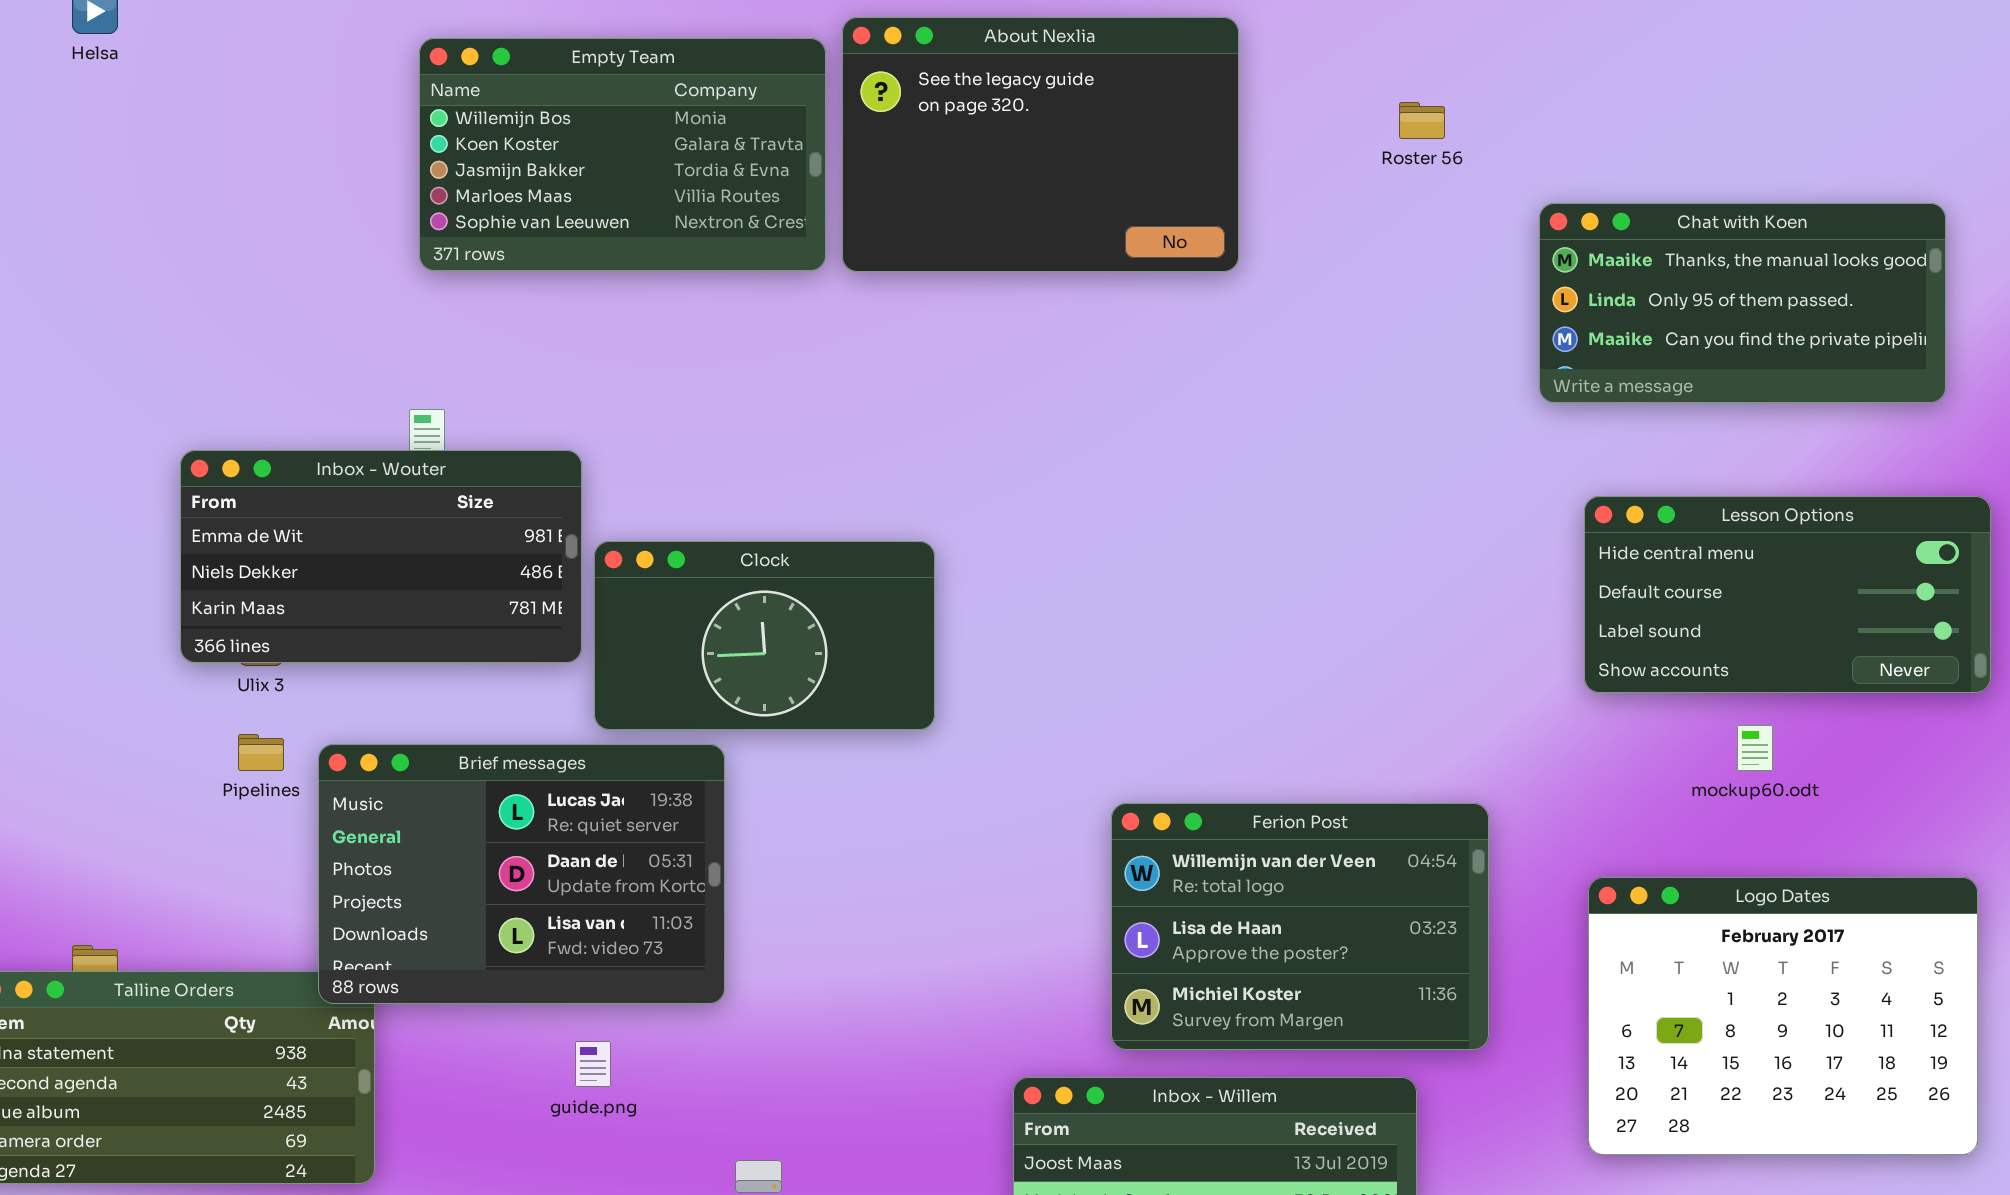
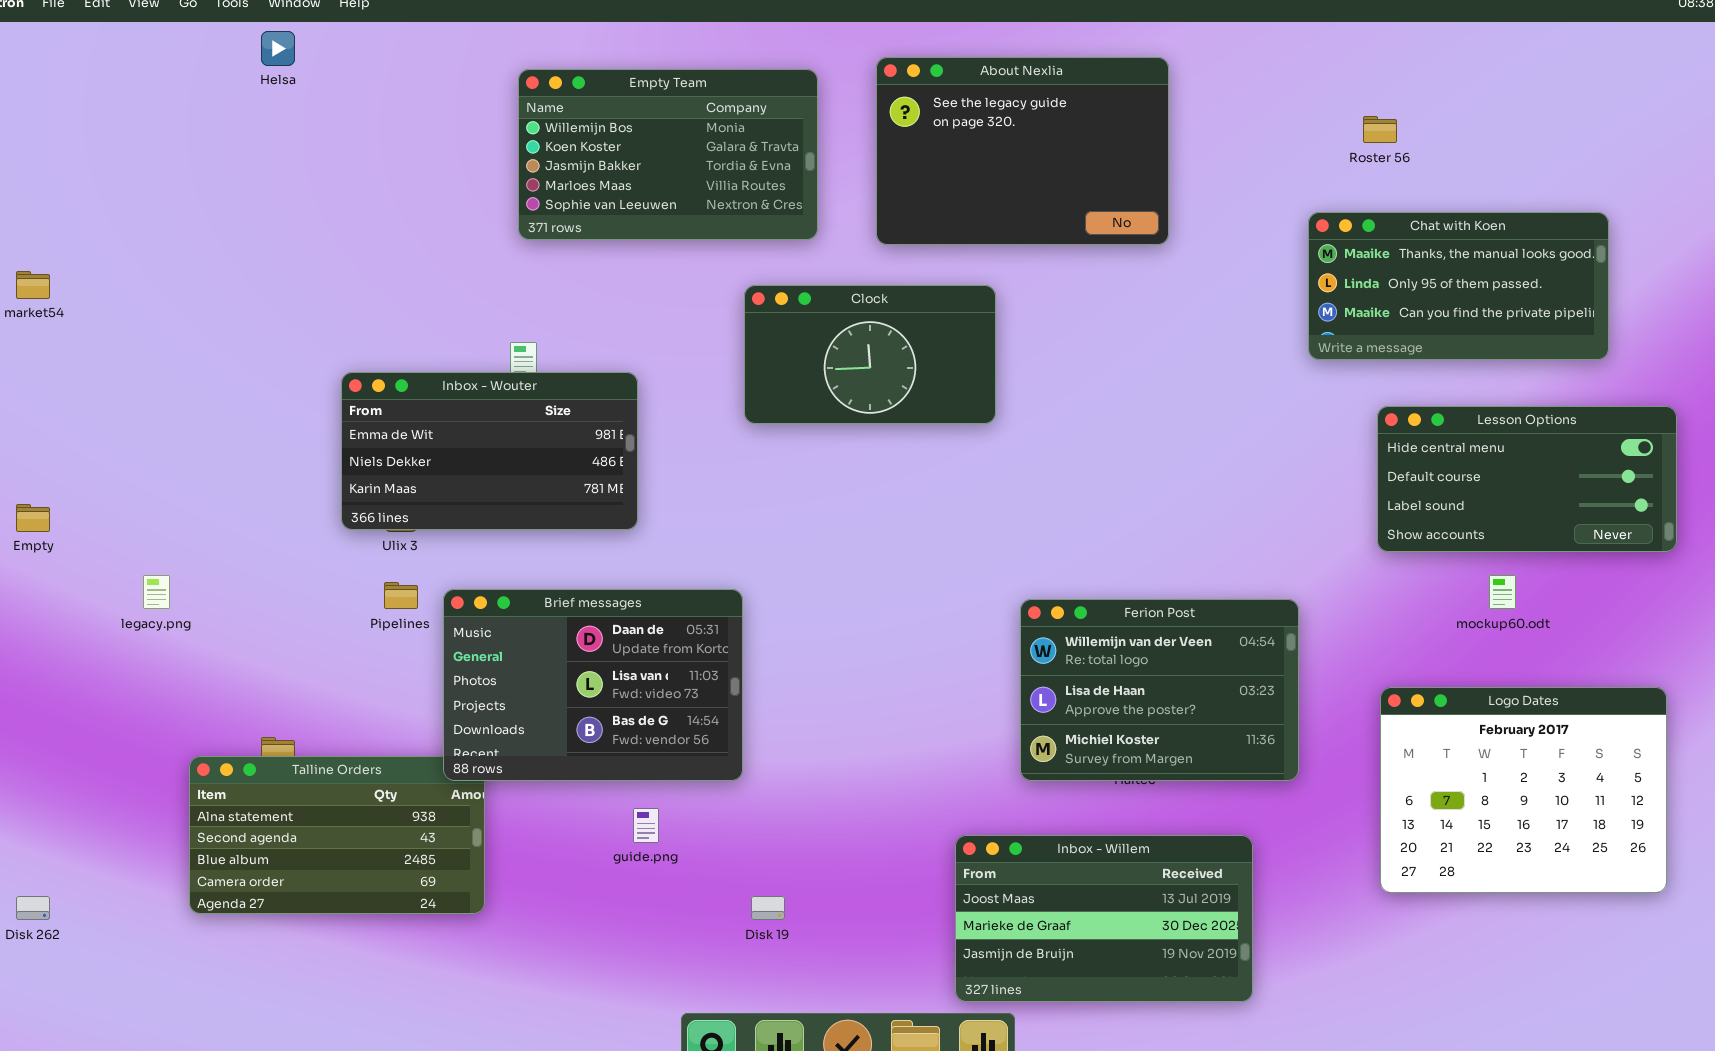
About Nexlia: [842,17,1239,272] -> [876,57,1169,245], moved
Roster 56: [1399,102,1445,139] -> [1363,116,1397,143], moved
Chat with Koen: [1539,203,1946,403] -> [1308,212,1609,360], moved
Clock: [594,541,935,730] -> [744,285,996,424], moved
Brief messages: [318,744,725,1004] -> [443,589,743,781], scrolled down 1 row
Ferion Post: [1111,803,1489,1050] -> [1020,599,1299,781], moved

